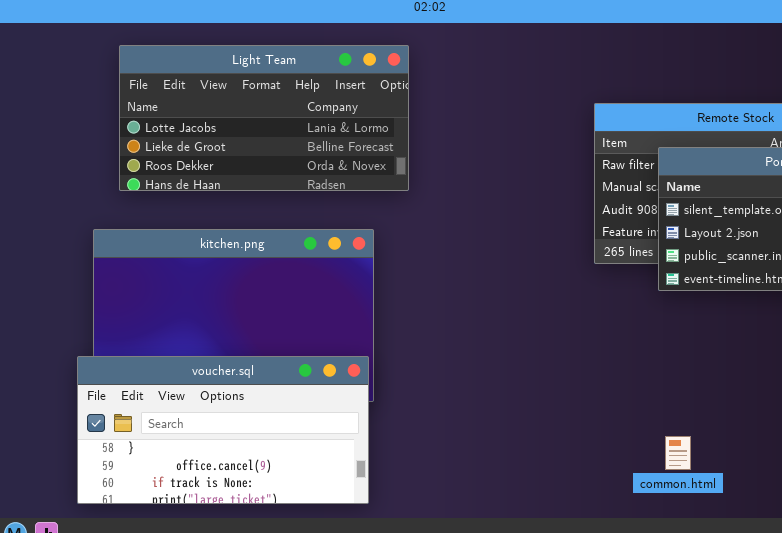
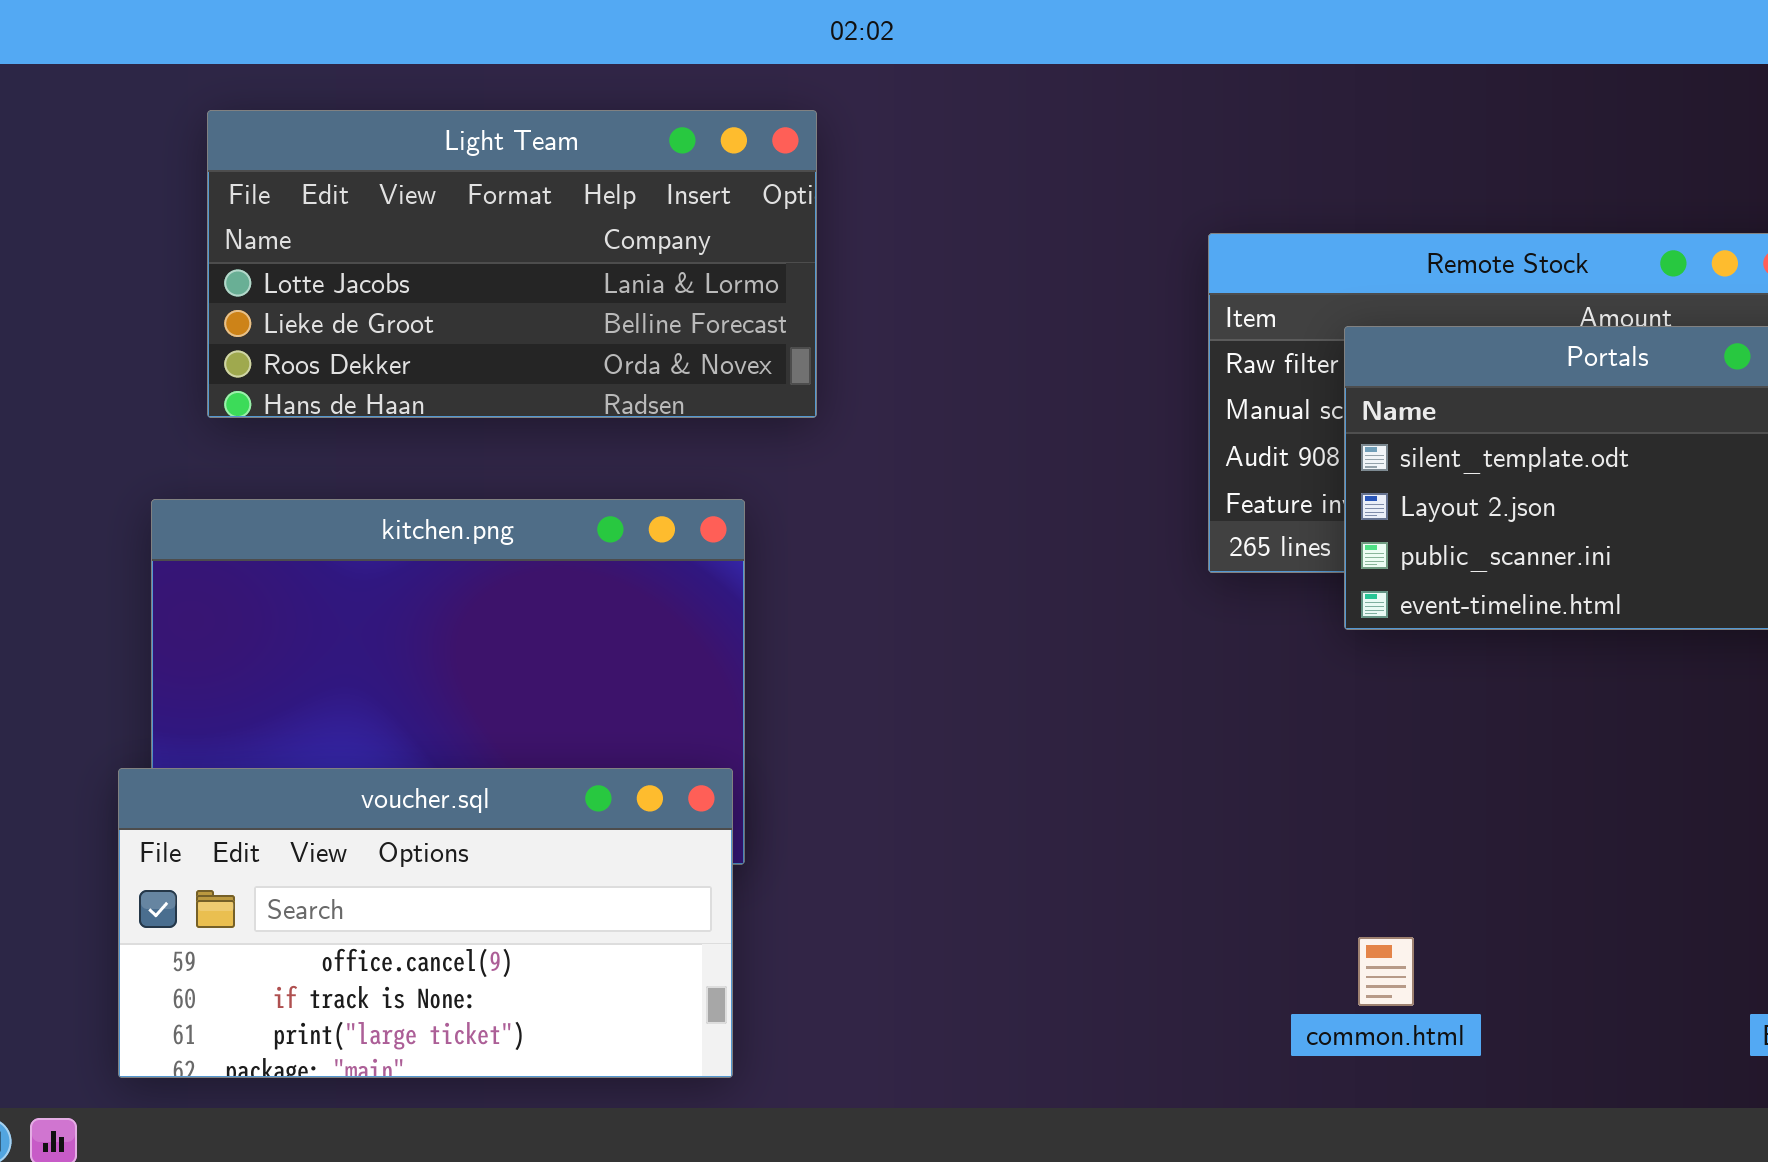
voucher.sql: [77,356,369,504] -> [118,768,733,1078], scrolled down 1 row

